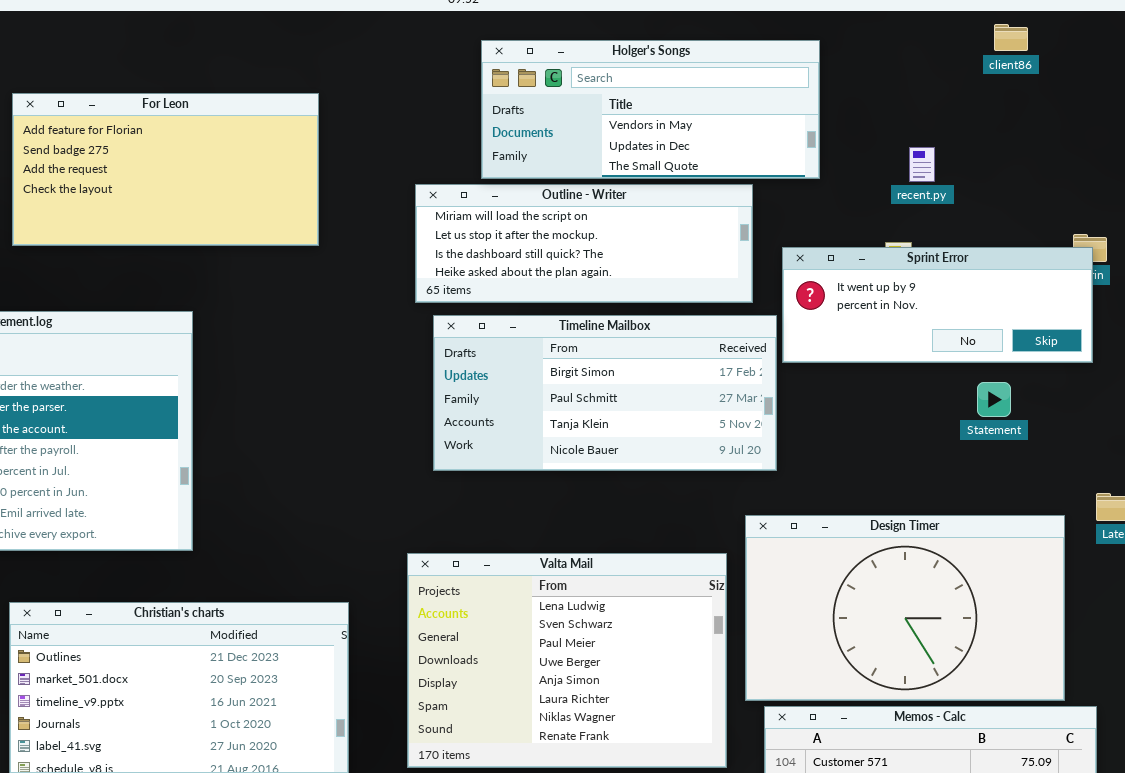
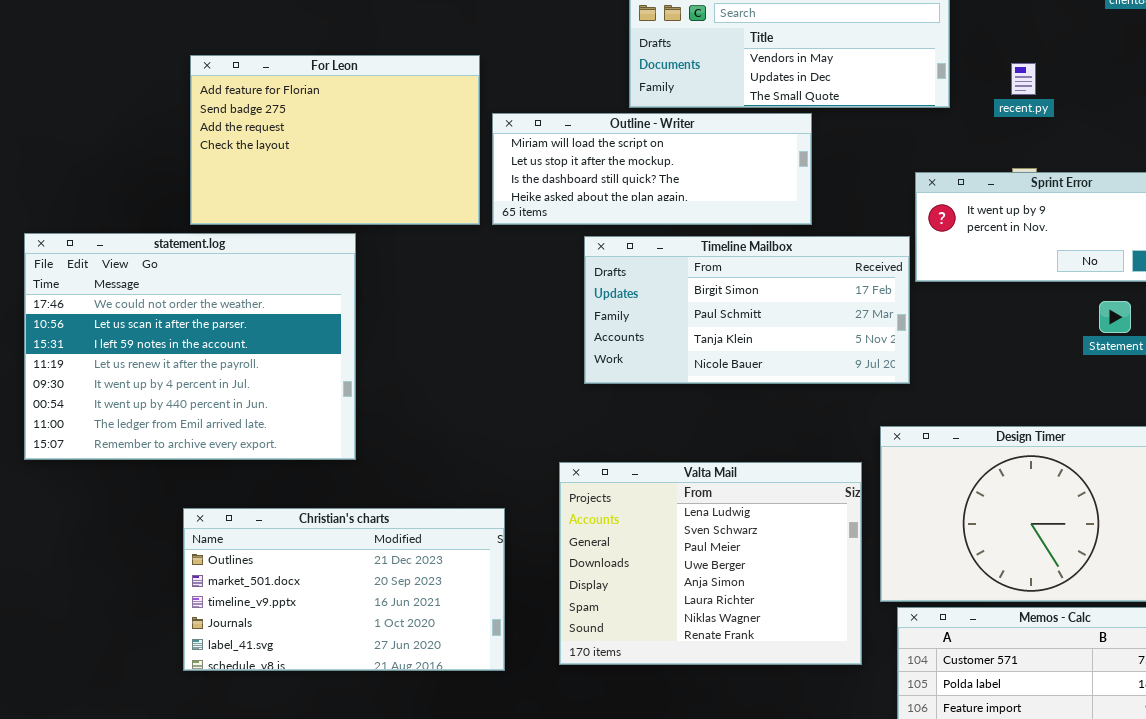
For Leon: [12,93,319,246] -> [190,55,480,225], moved, resized
recent.py: [909,147,935,182] -> [1011,63,1036,95], moved
Outline - Writer: [415,184,753,303] -> [492,113,812,225], moved

